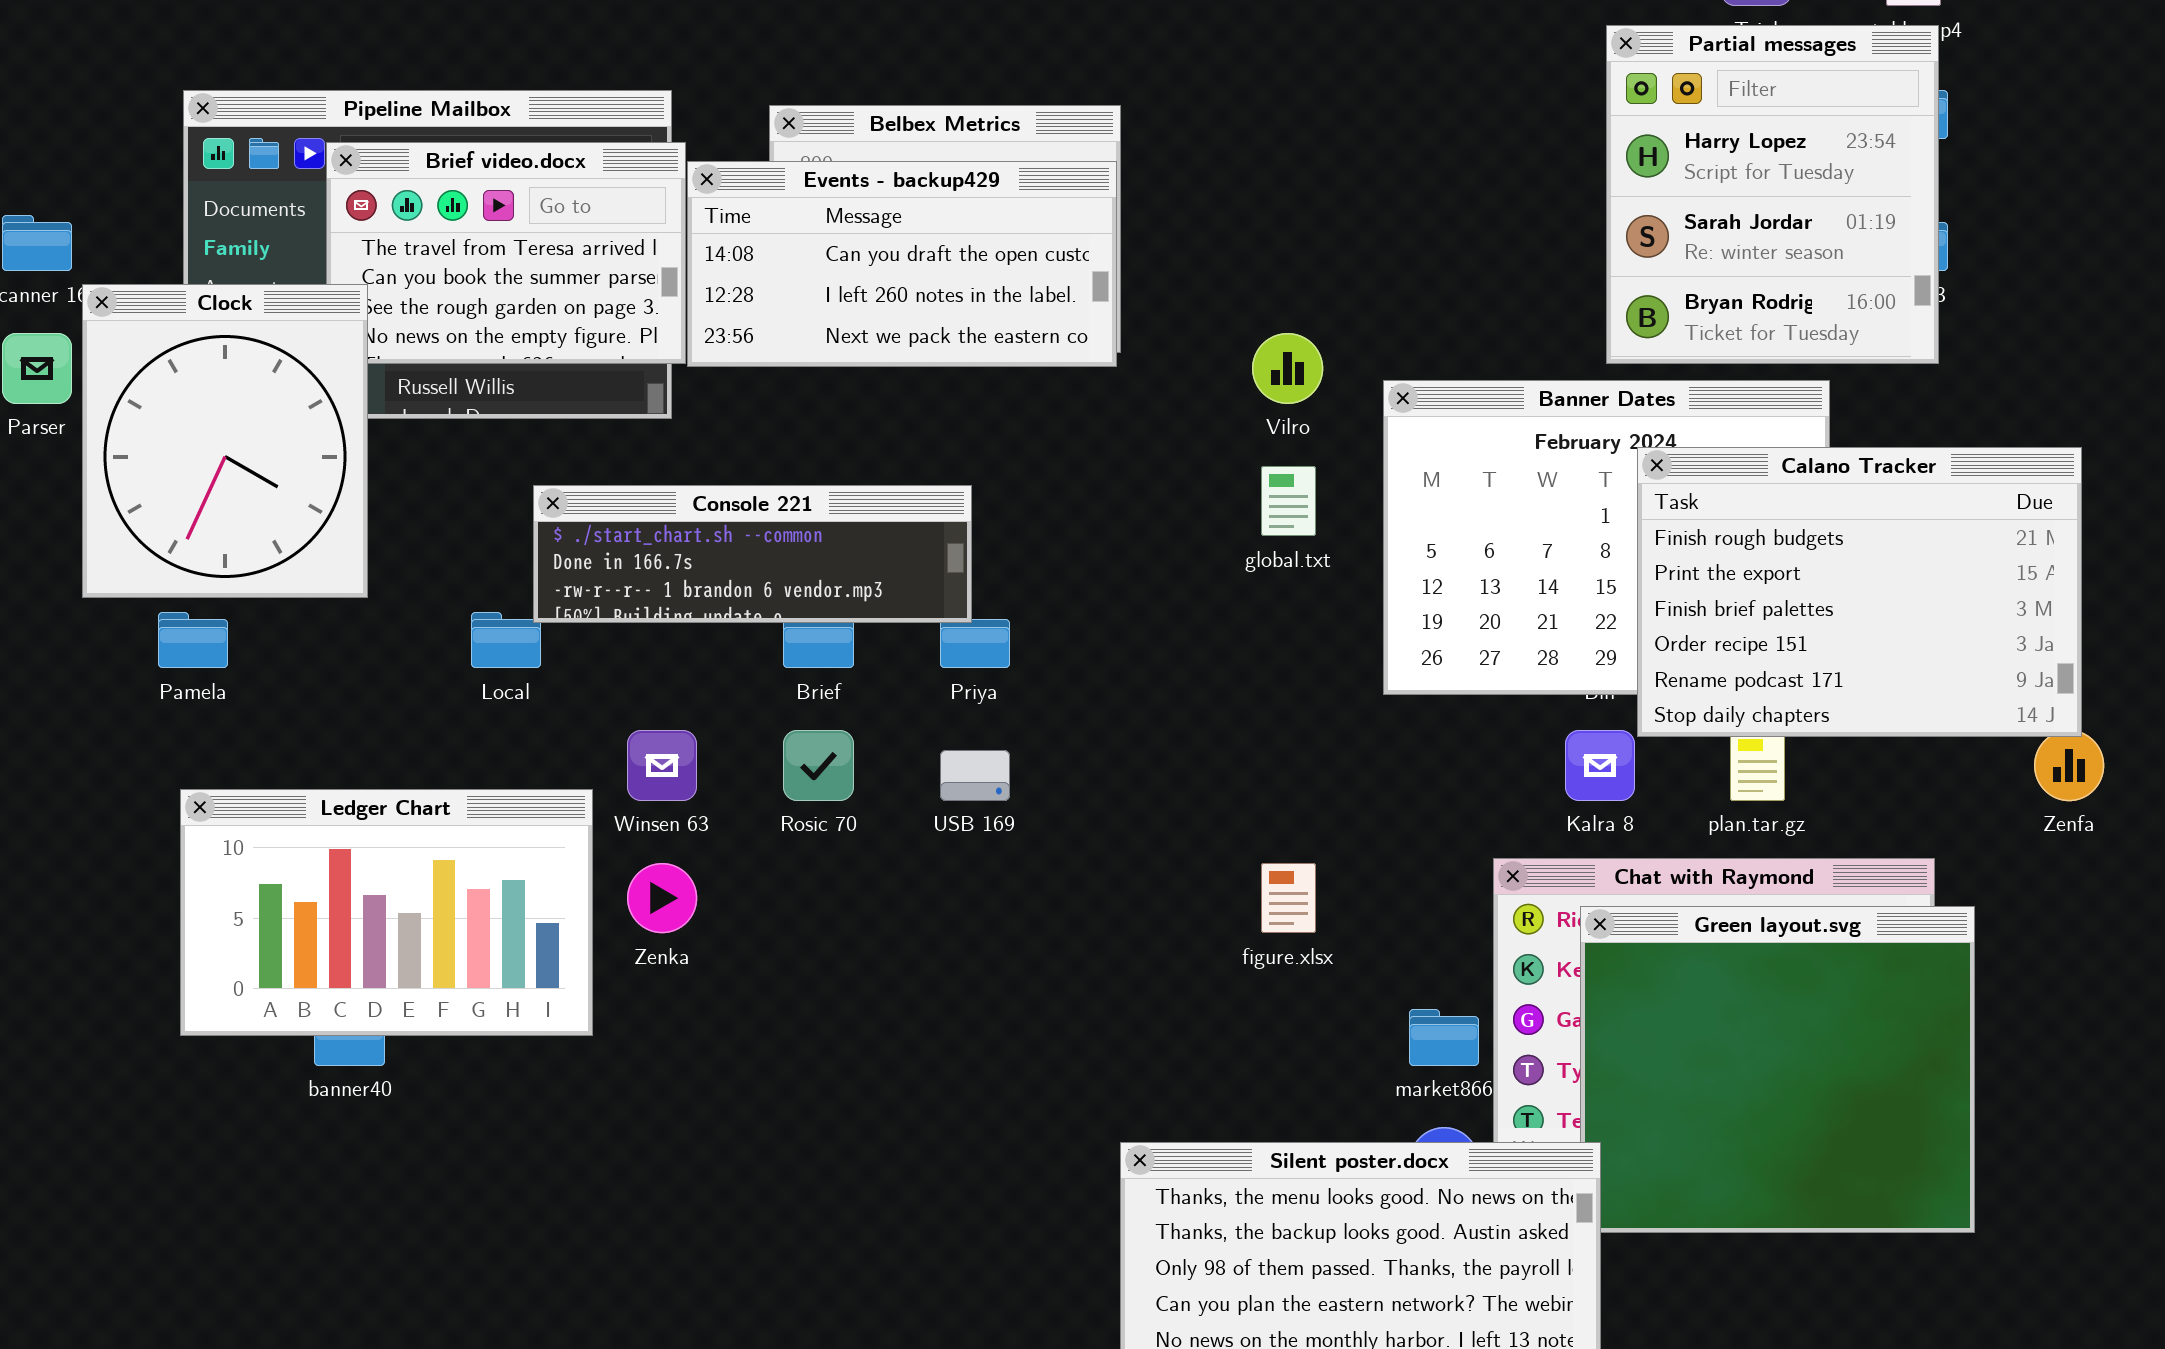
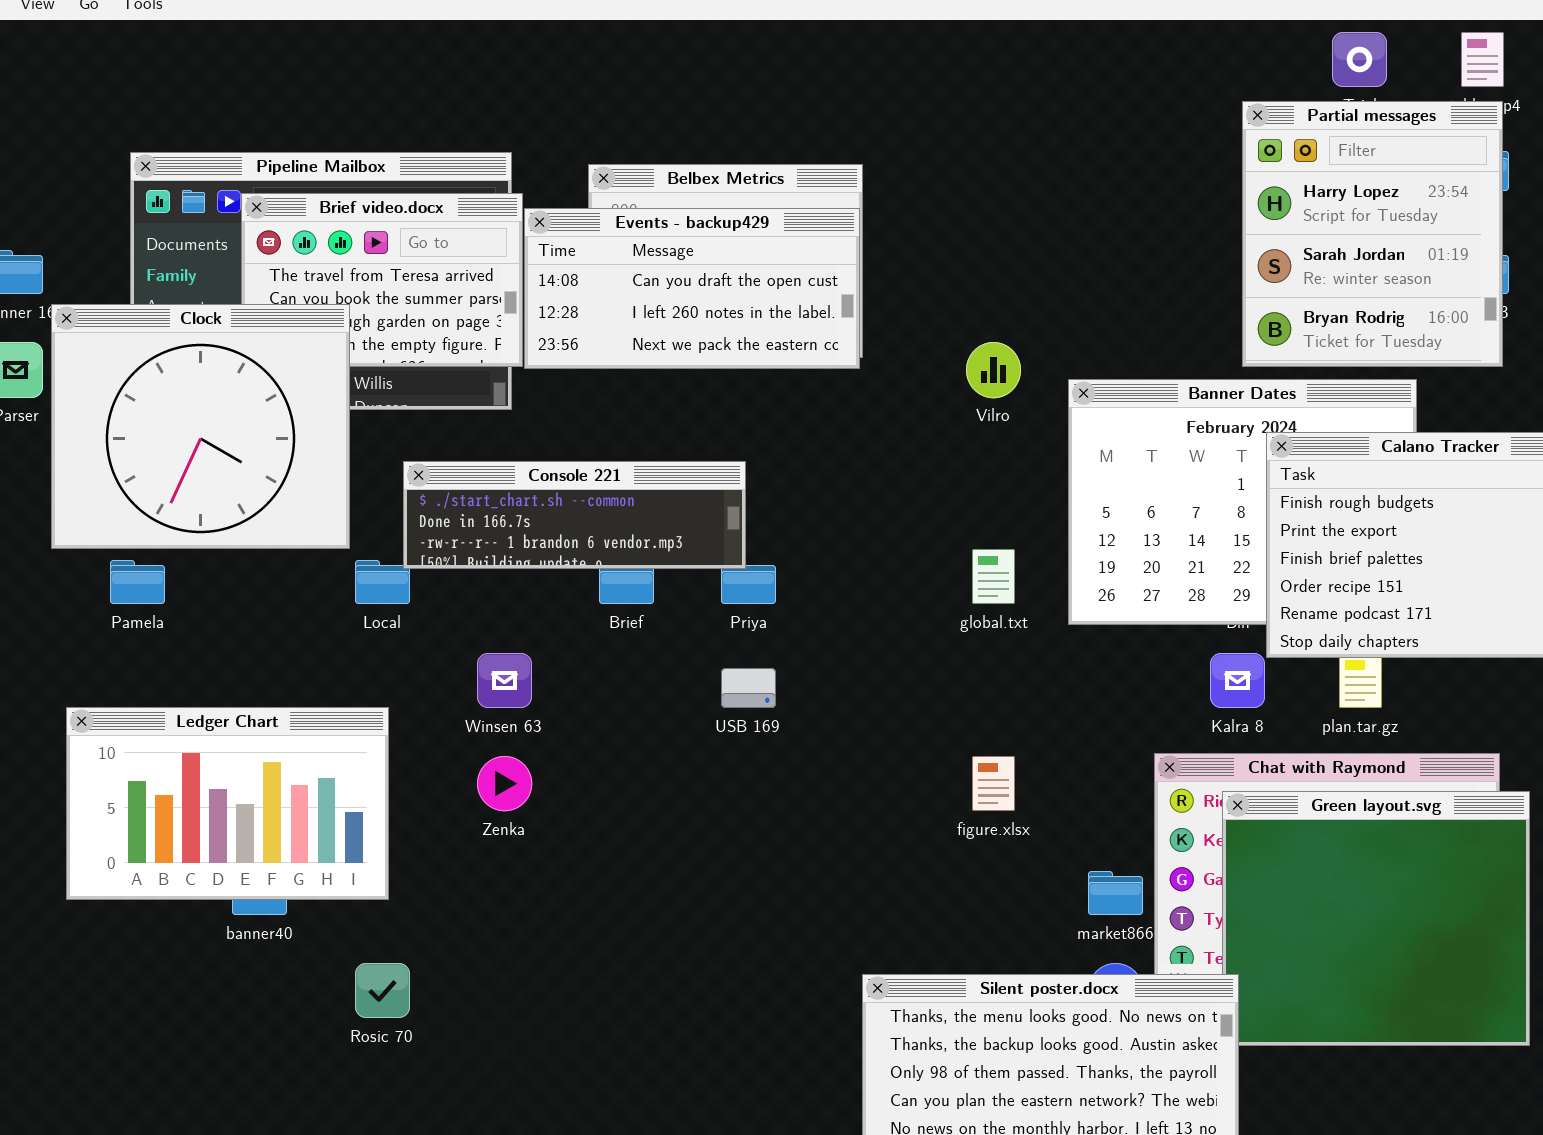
Clock: [82,284,368,598] -> [51,304,350,549], resized
global.txt: [1261,466,1316,536] -> [972,549,1015,604], moved
Rosic 70: [783,730,854,801] -> [355,963,410,1018], moved
Ledger Chart: [180,789,593,1036] -> [66,707,389,900], moved

